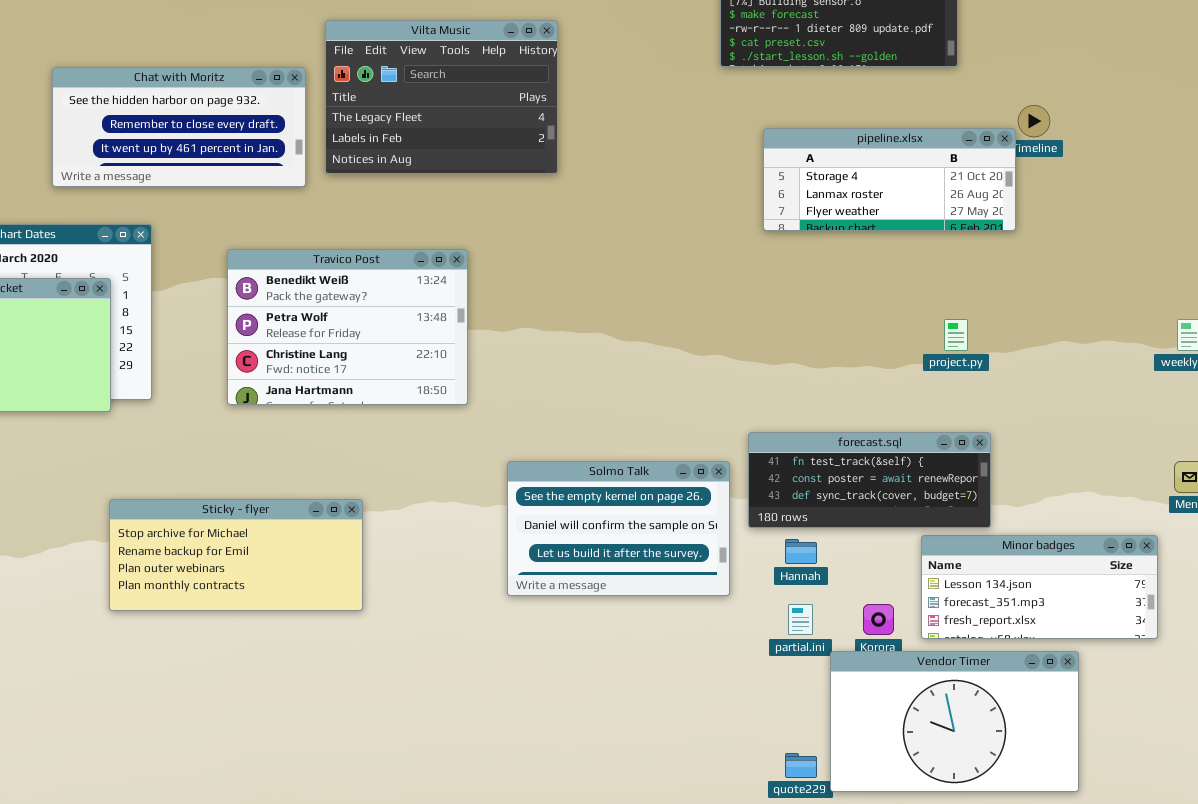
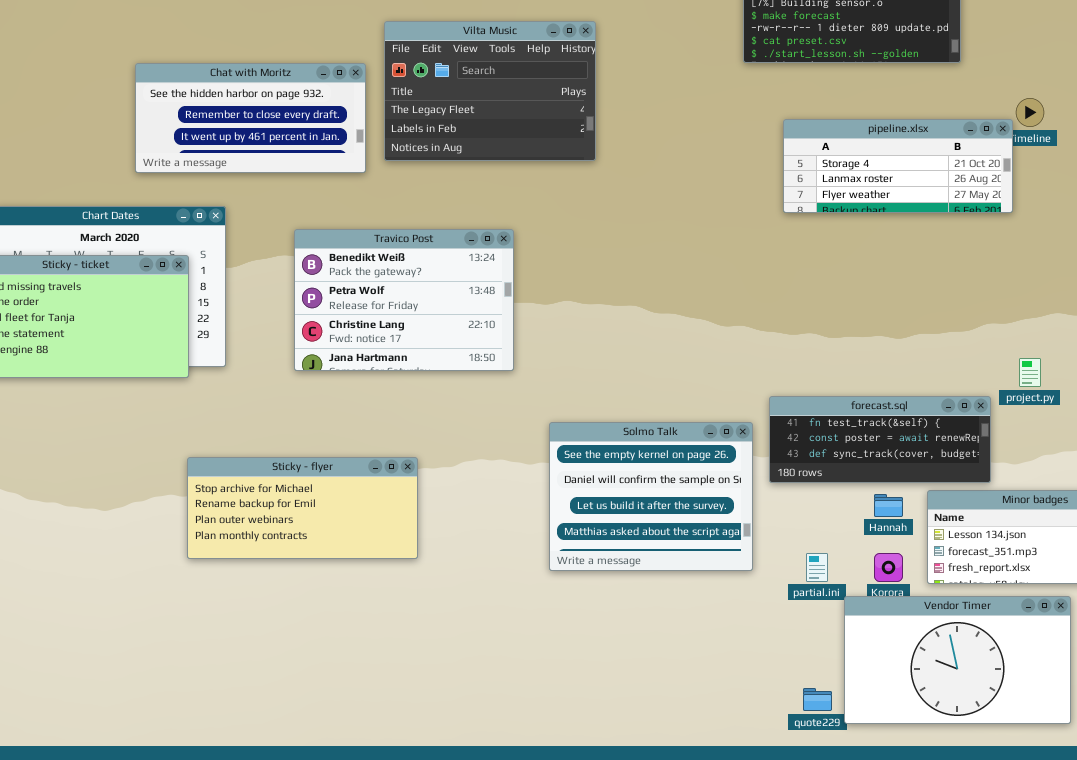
project.py: [944,319,968,351] -> [1019,358,1041,387], moved
Solmo Talk: [507,461,730,596] -> [549,422,753,571], resized
Hannah: [785,539,817,564] -> [874,494,903,517], moved

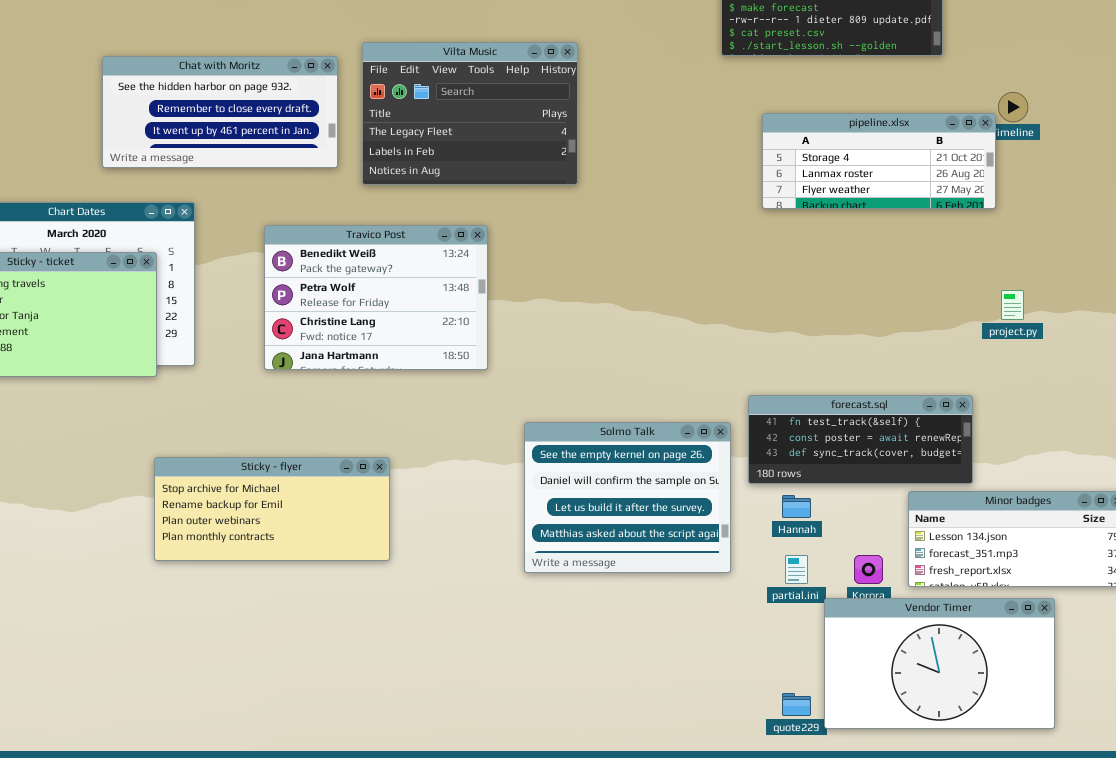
Vilta Music: [384,21,596,161] -> [362,42,578,185], moved
project.py: [1019,358,1041,387] -> [1001,290,1024,320], moved
Hannah: [874,494,903,517] -> [782,495,811,518], moved

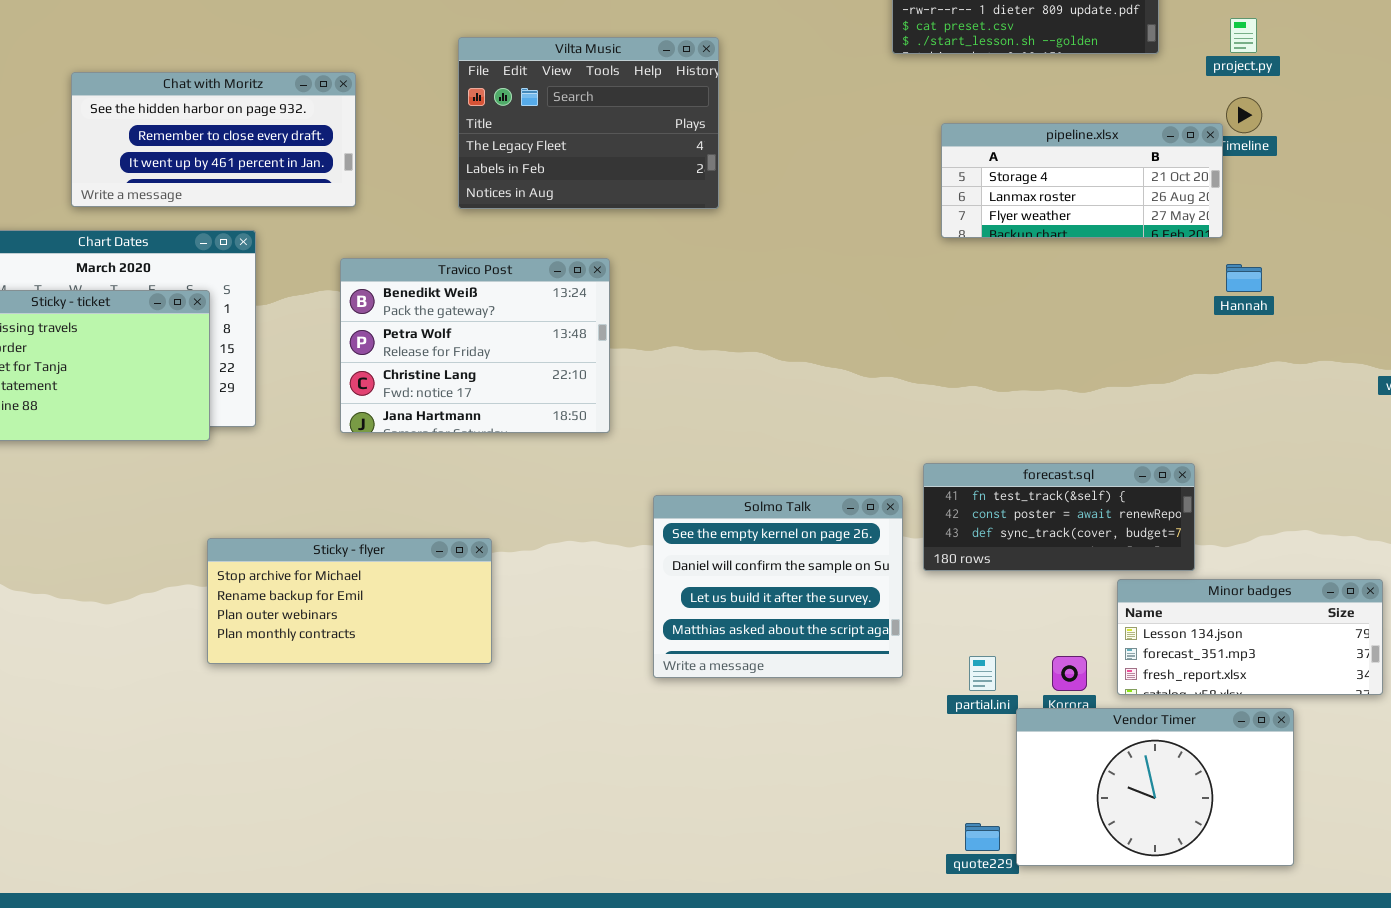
Chat with Moritz: [102,56,338,168] -> [71,72,356,207], moved
project.py: [1001,290,1024,320] -> [1230,18,1257,53], moved
Hannah: [782,495,811,518] -> [1226,264,1262,292], moved

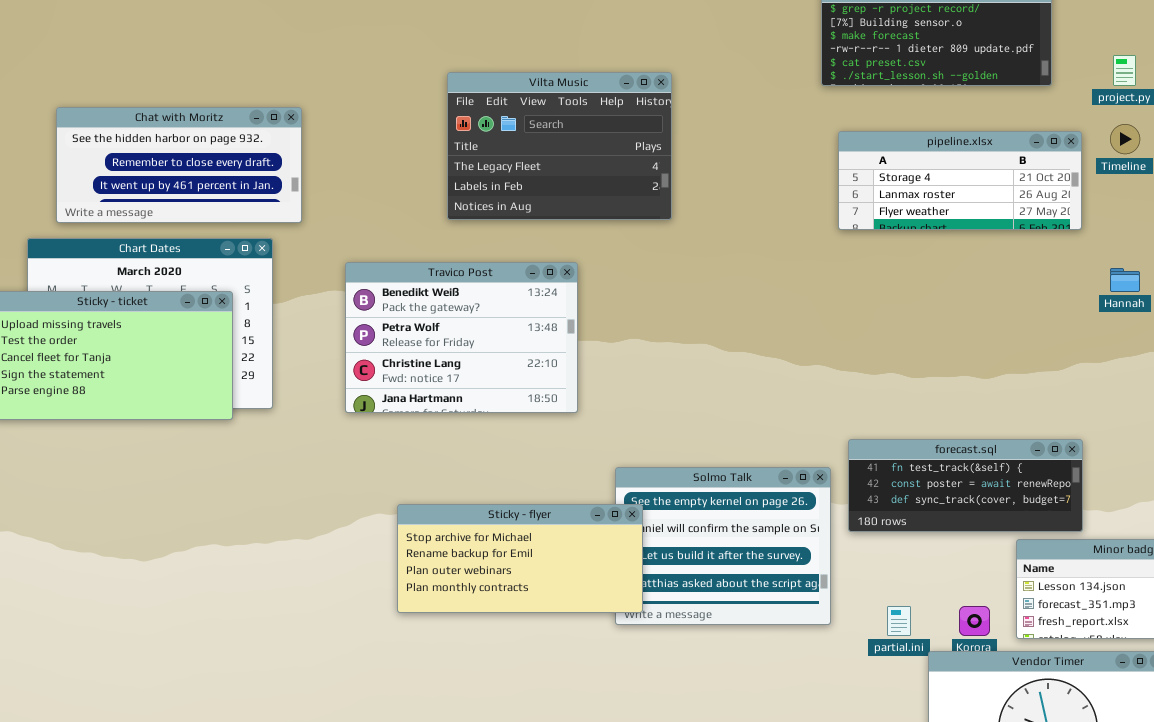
Chat with Moritz: [71,72,356,207] -> [56,107,302,223], moved
pipeline.xlsx: [941,123,1223,238] -> [838,131,1082,230], moved
Sticky - flyer: [207,538,492,664] -> [397,504,643,613], moved

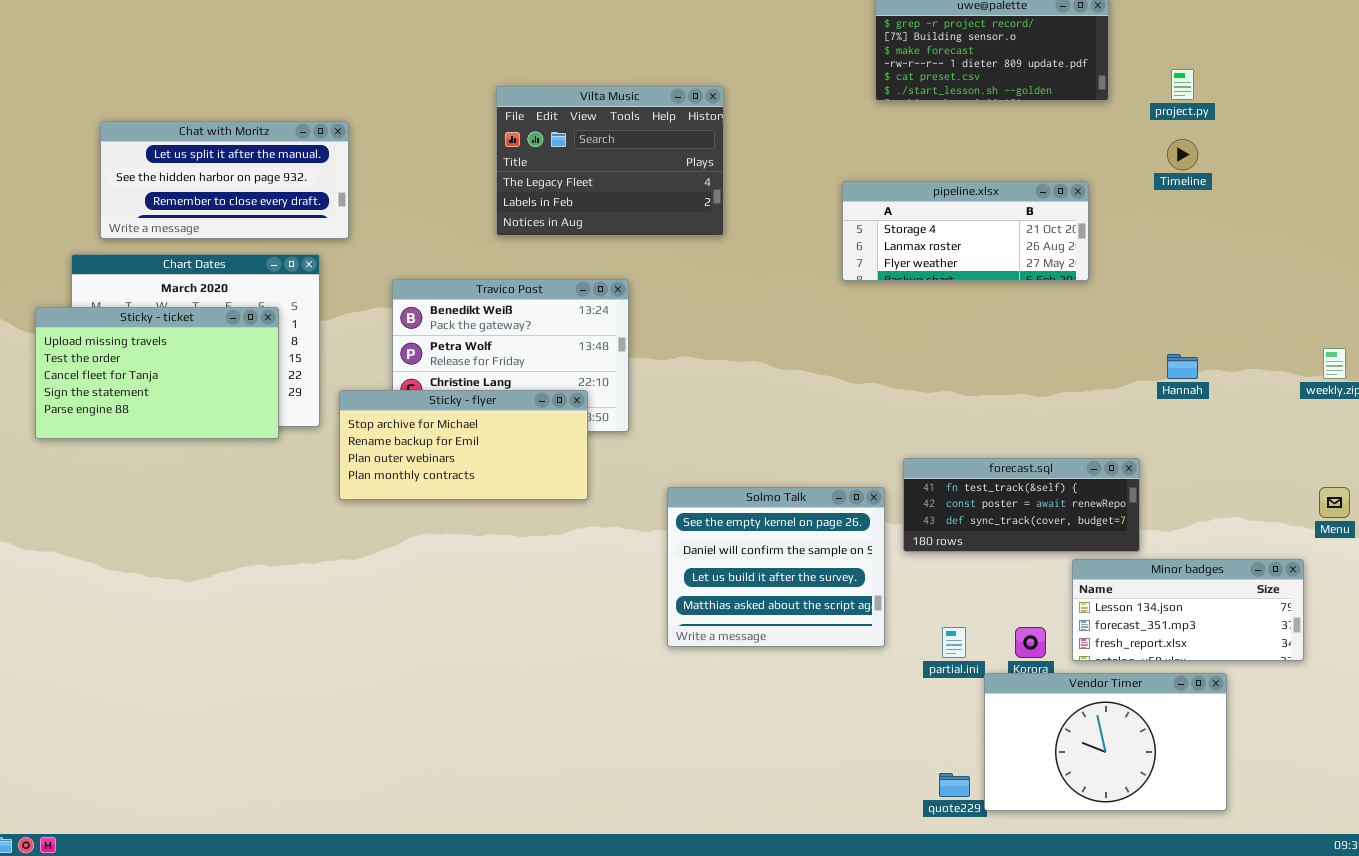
Chat with Moritz: [56,107,302,223] -> [100,121,349,239], scrolled up 1 row
pipeline.xlsx: [838,131,1082,230] -> [842,181,1089,281], moved
Hannah: [1110,268,1140,292] -> [1167,354,1198,379], moved
Sticky - flyer: [397,504,643,613] -> [339,390,588,500], moved

